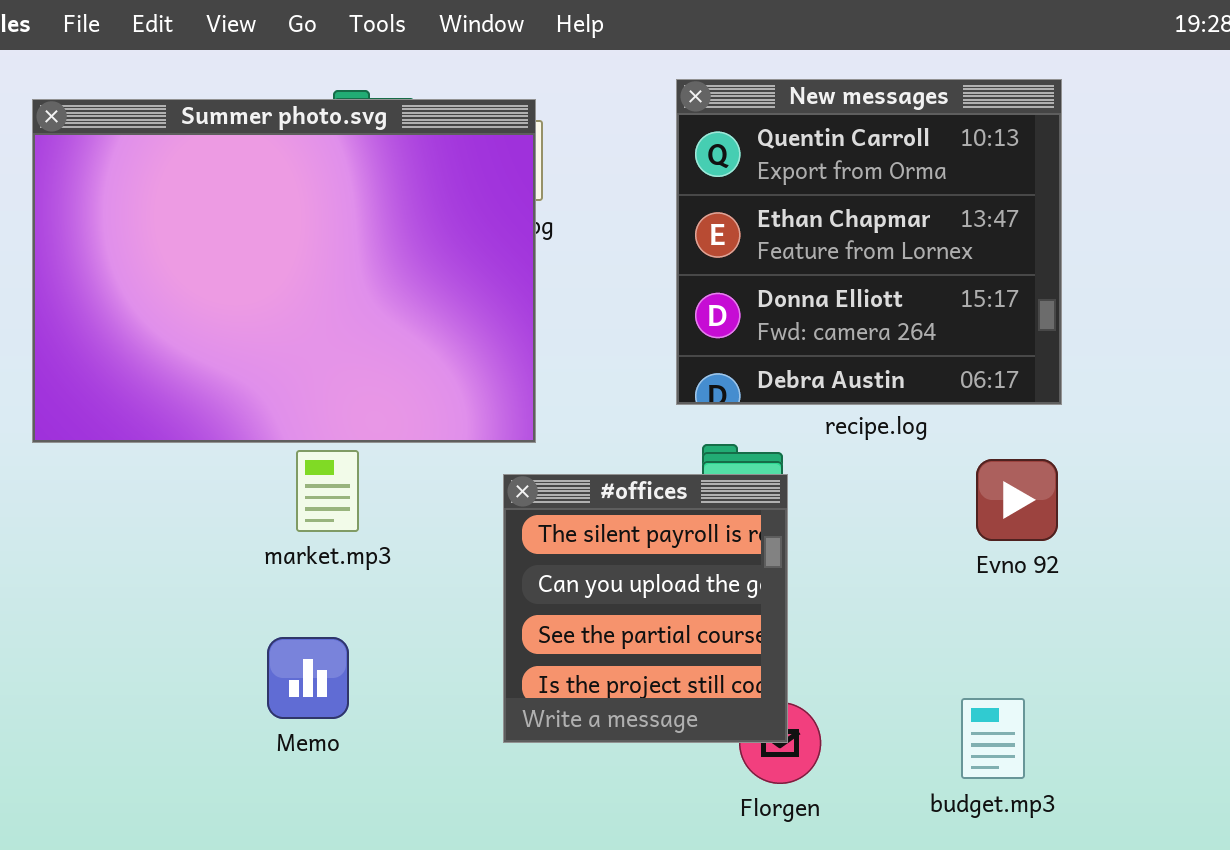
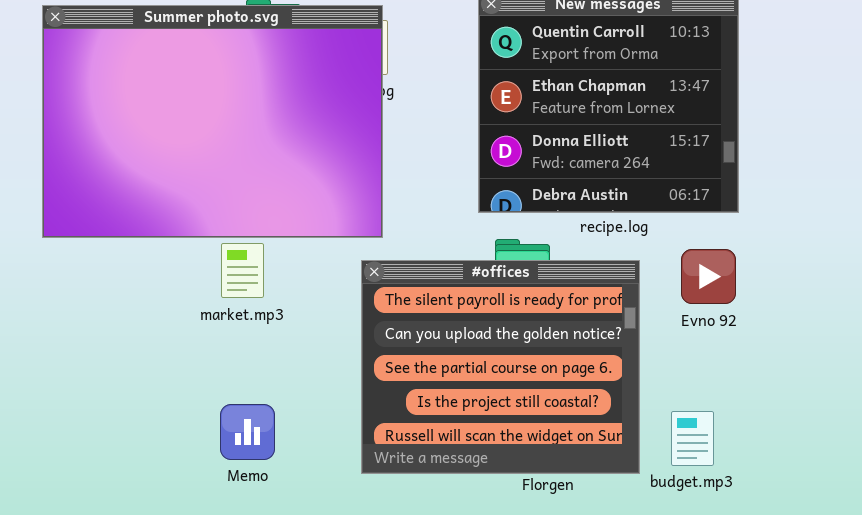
#offices: [503,474,788,743] -> [361,260,640,474], resized
Memo: [267,637,349,719] -> [220,404,275,460], moved

